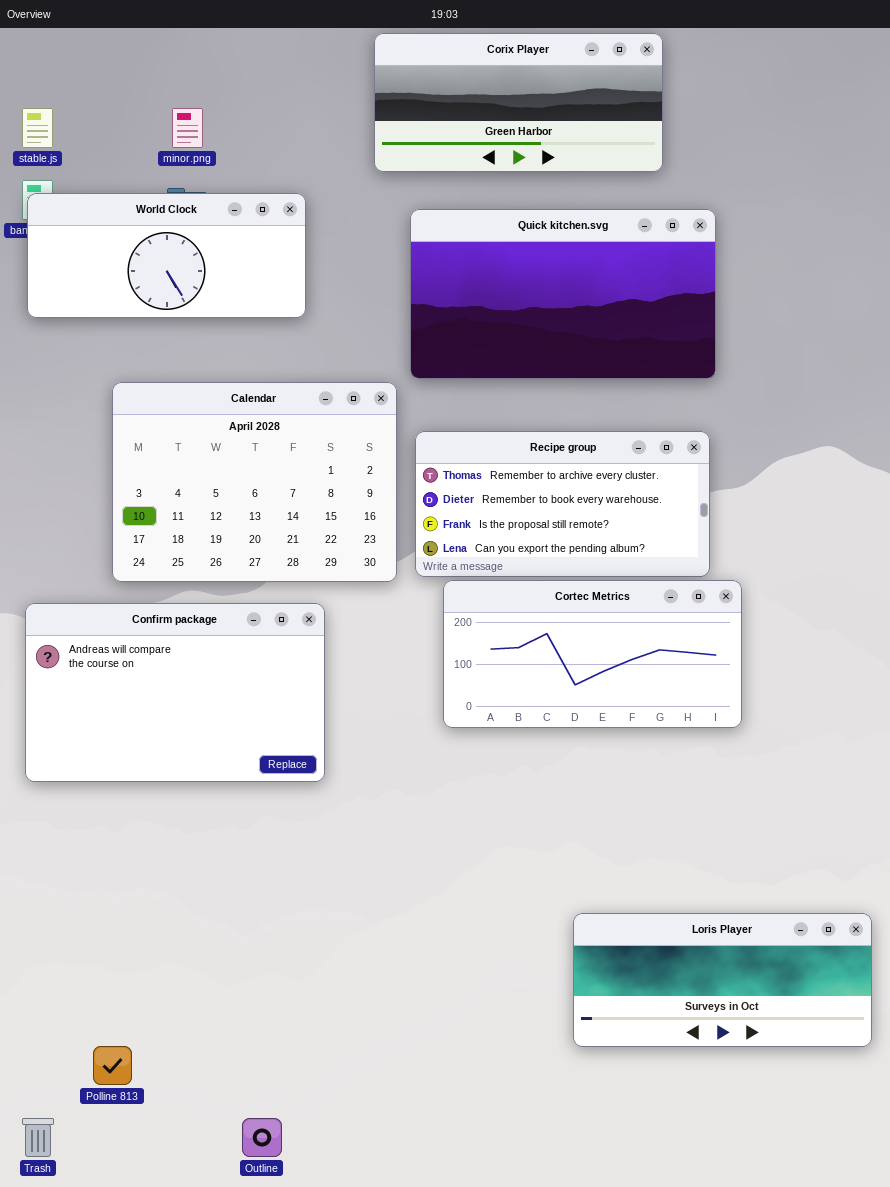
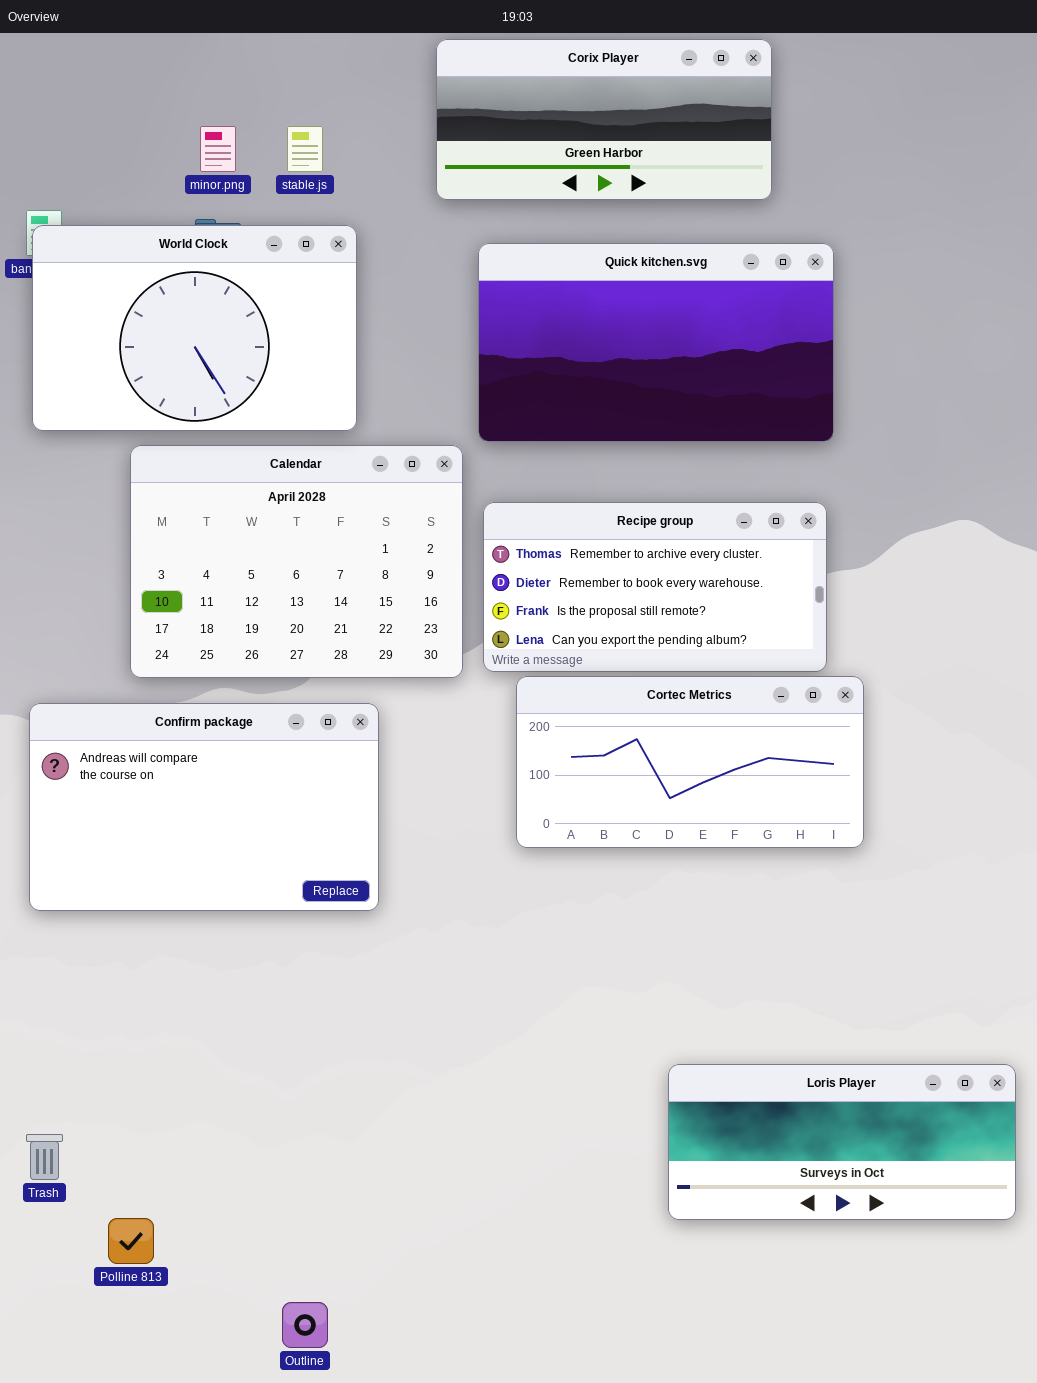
stable.js: [22,108,53,148] -> [287,126,323,172], moved
World Clock: [27,193,306,318] -> [32,225,357,431], resized
Trash: [22,1118,54,1157] -> [26,1134,63,1180], moved

